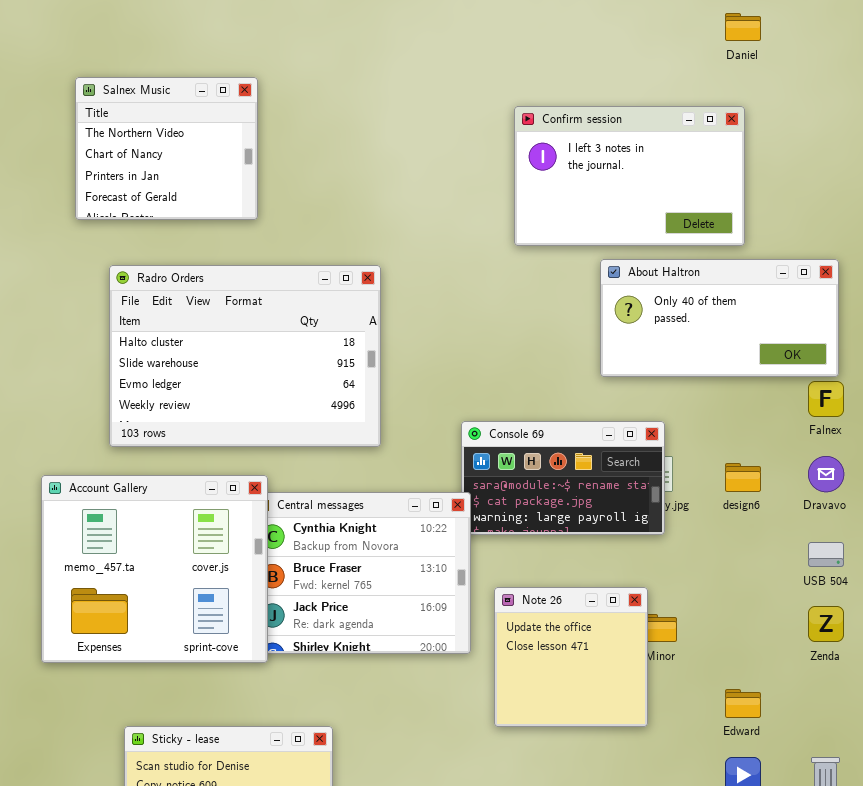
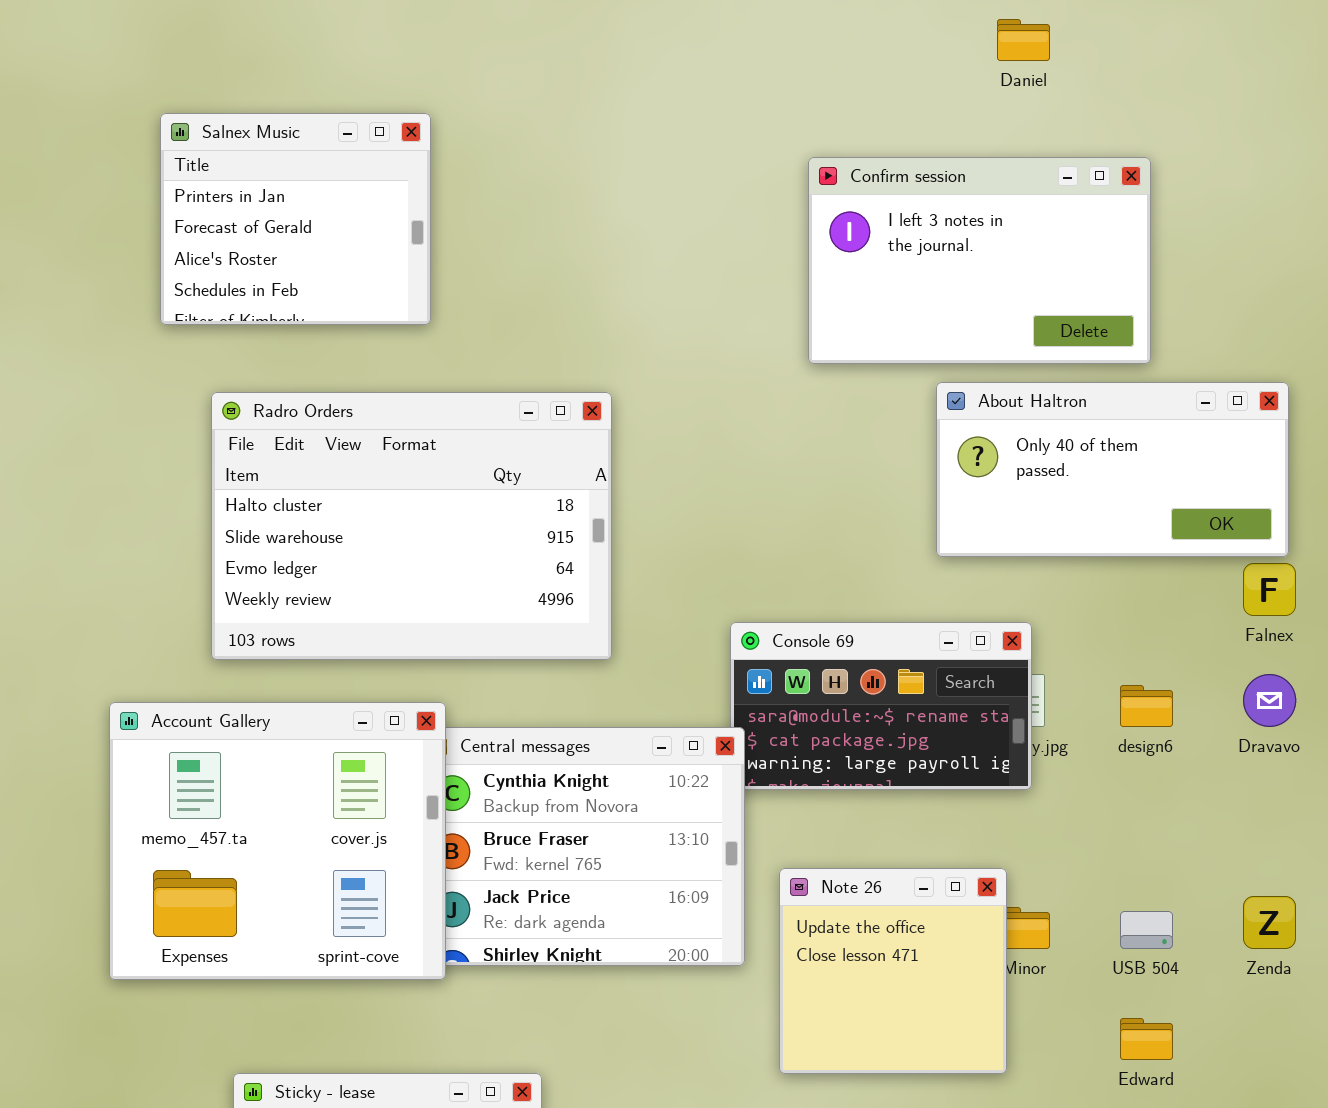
Daniel: [725,13,761,41] -> [997,19,1050,61], moved
Salnex Music: [75,77,258,220] -> [160,113,431,325], scrolled down 2 rows
USB 504: [808,542,844,567] -> [1120,911,1173,949], moved

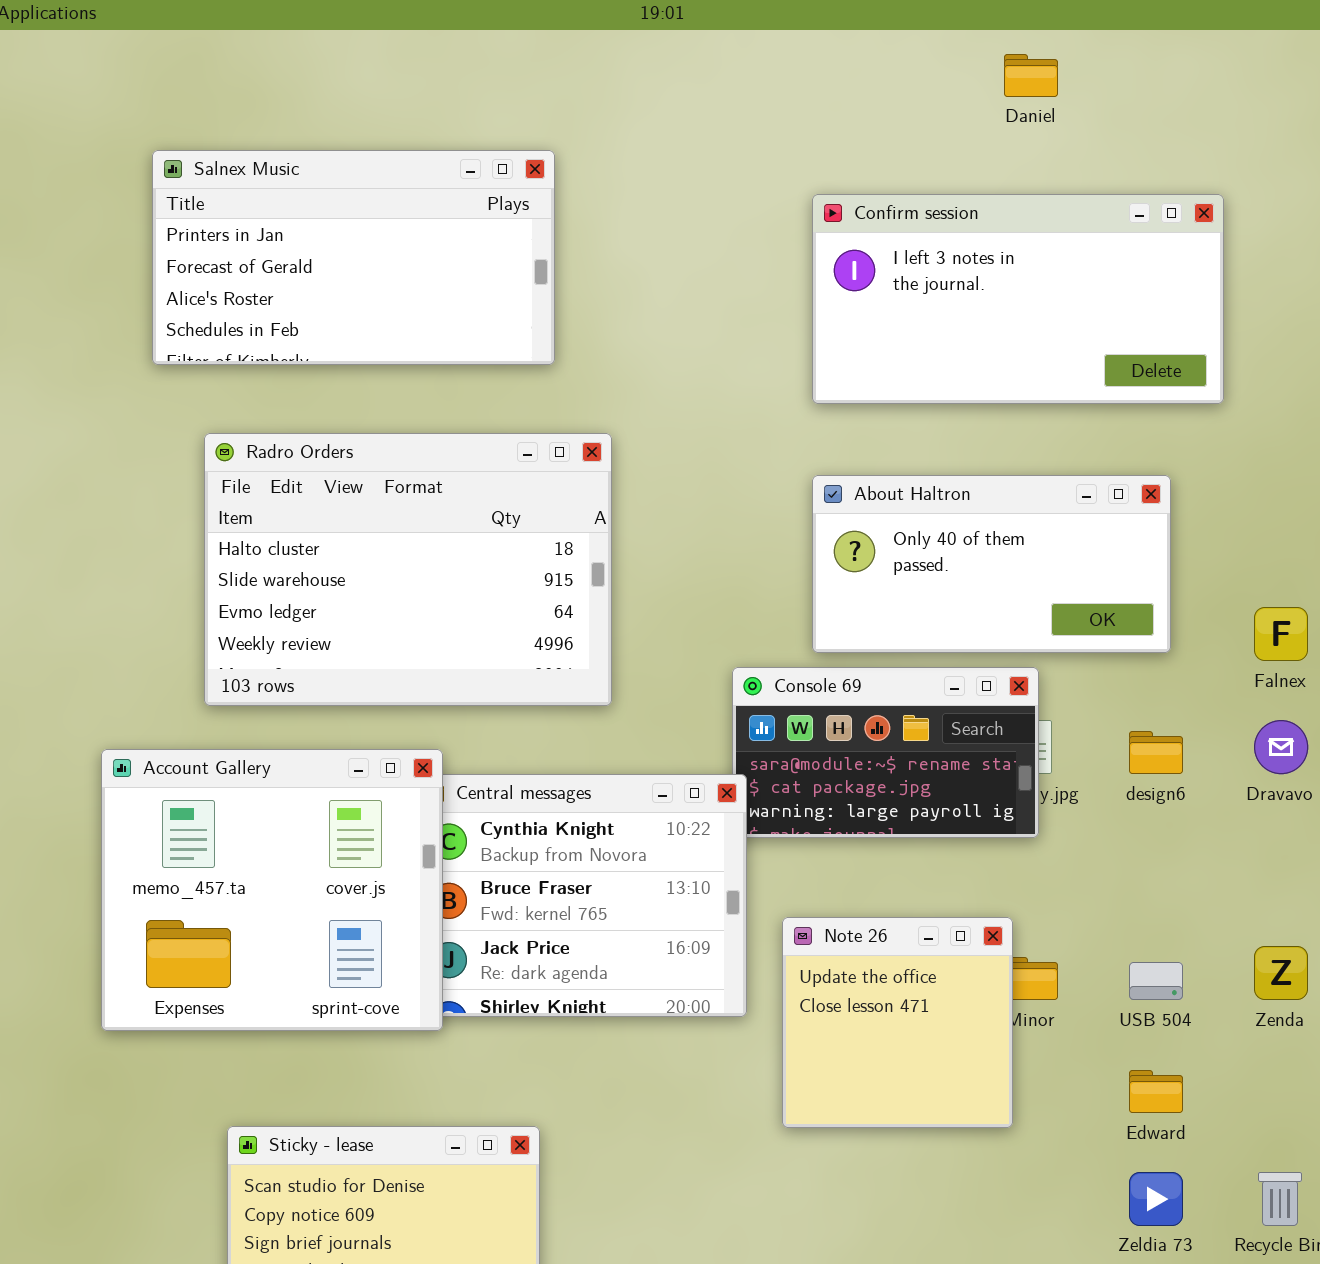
Salnex Music: [160,113,431,325] -> [152,150,555,365], resized
Confirm session: [808,157,1151,364] -> [812,194,1224,404], resized
About Haltron: [936,382,1289,557] -> [812,475,1171,653], moved

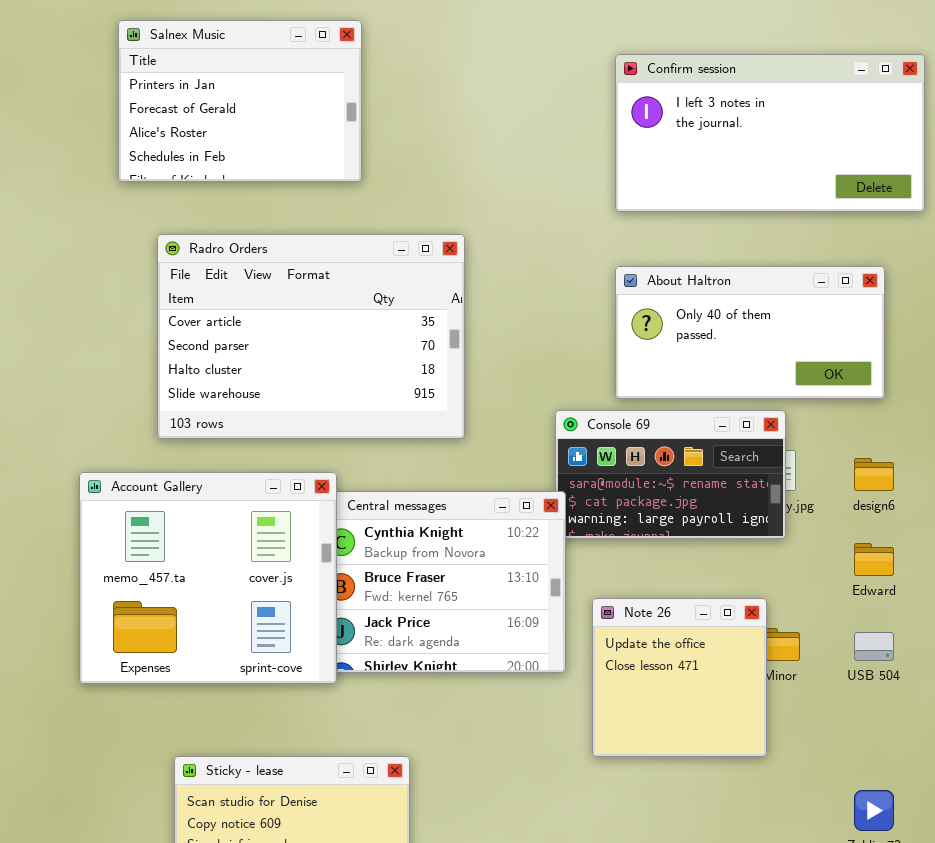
Salnex Music: [152,150,555,365] -> [118,20,362,182], resized
Radro Orders: [204,433,612,706] -> [157,234,465,439], scrolled up 2 rows
Edward: [1129,1070,1183,1113] -> [854,543,894,576], moved

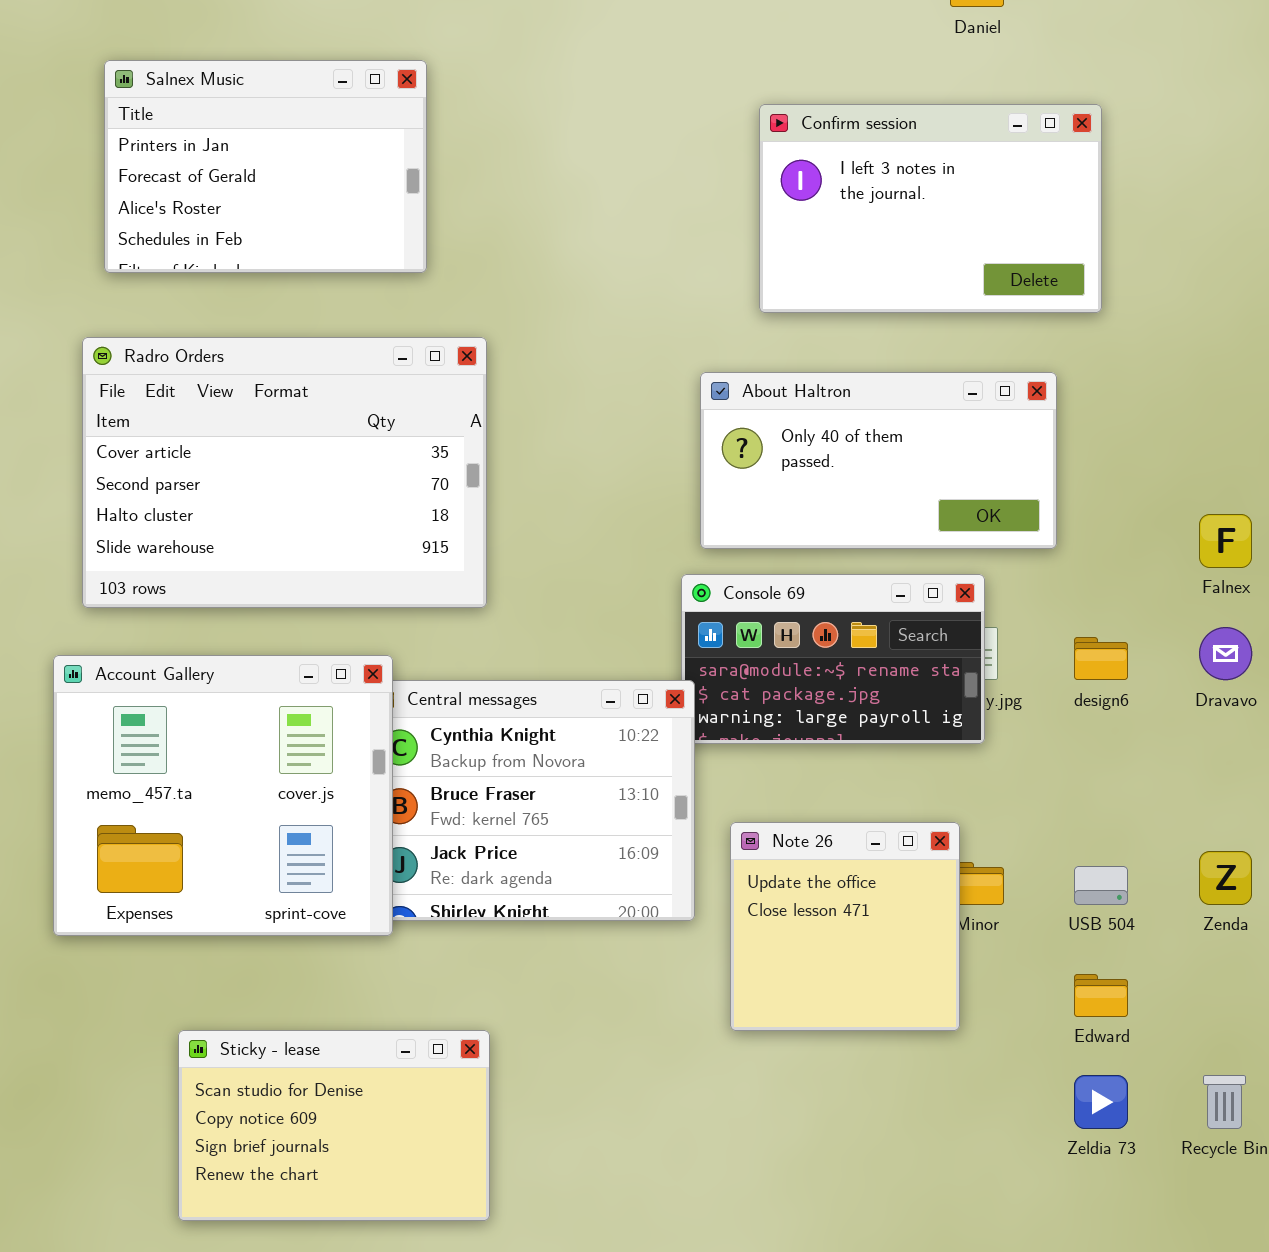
Confirm session: [615,54,925,212] -> [759,104,1102,313], resized
Radro Orders: [157,234,465,439] -> [82,337,487,608], moved
About Haltron: [615,266,885,399] -> [700,372,1057,549], moved
Edward: [854,543,894,576] -> [1074,974,1128,1017], moved

